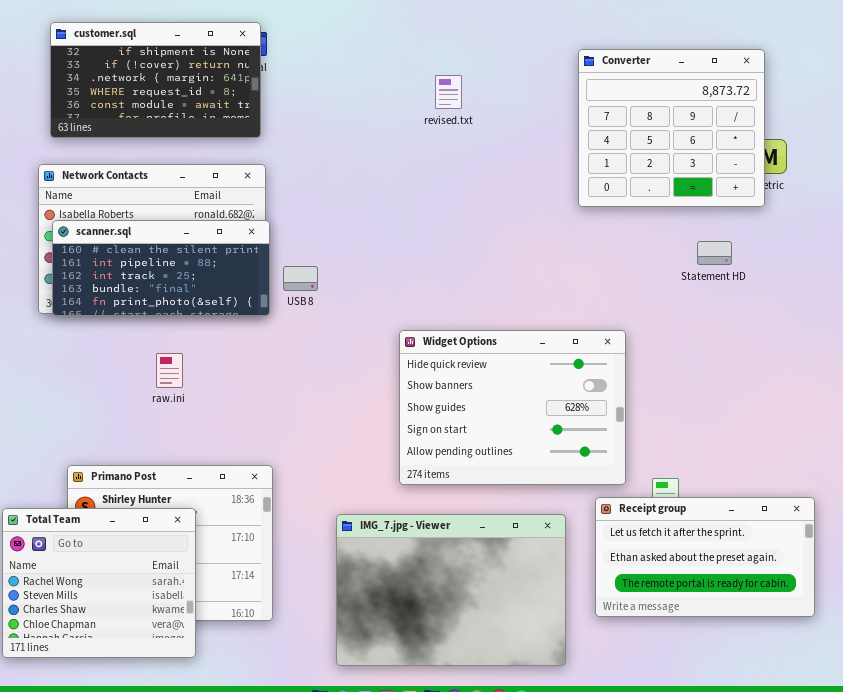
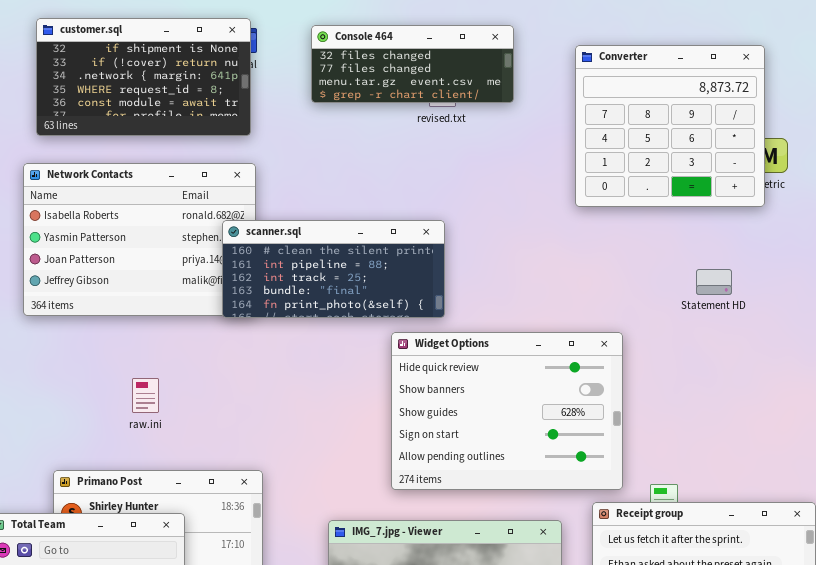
Console 464: none -> [311,25,514,103], opened
scanner.sql: [52,220,270,316] -> [222,220,445,318], moved
Statement HD: [697,241,732,265] -> [696,269,732,295], moved
raw.ini: [156,353,183,388] -> [132,378,159,413], moved

